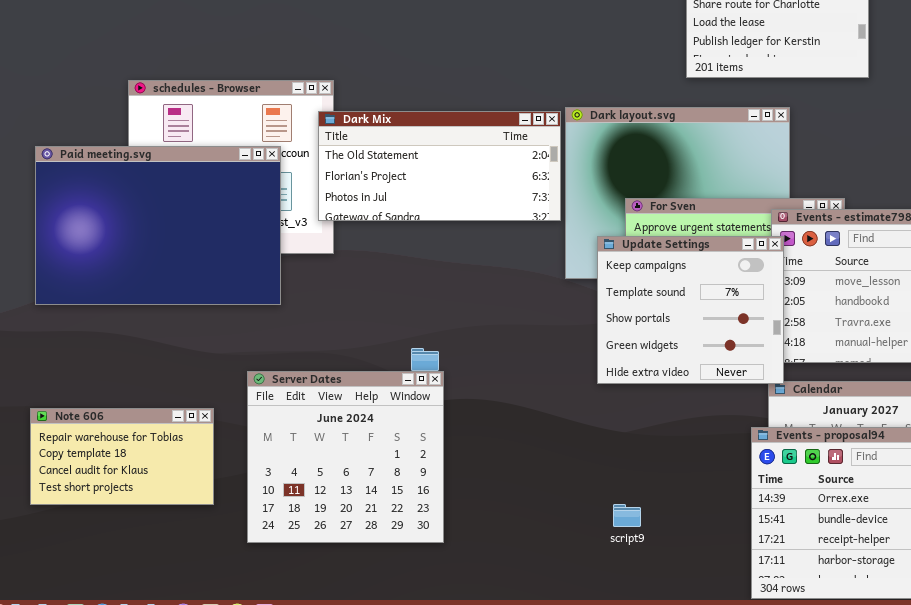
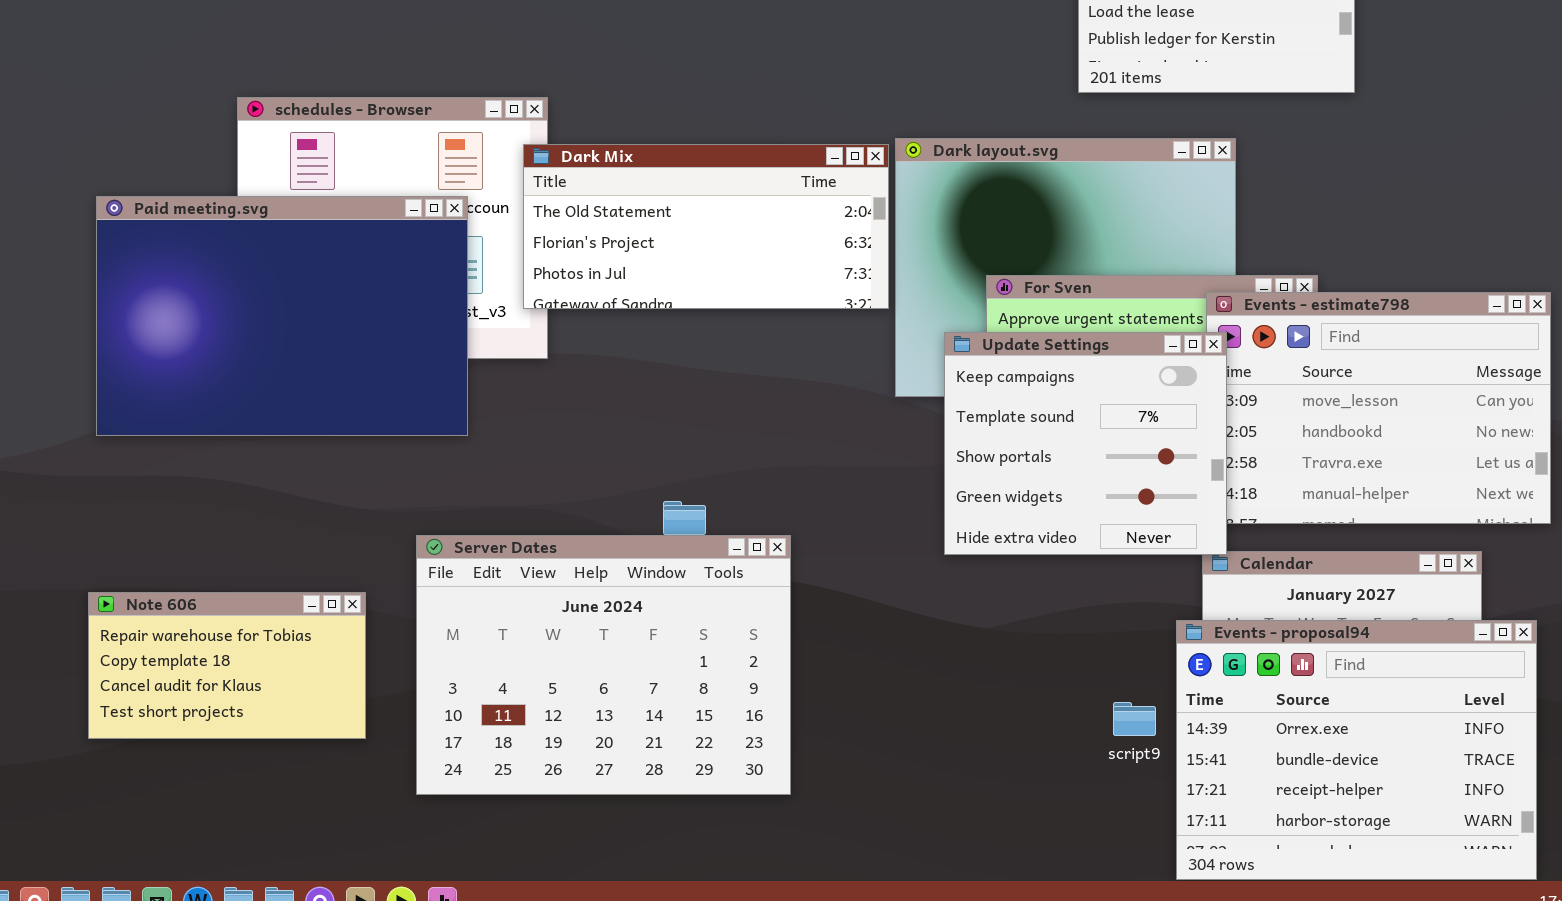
Server Dates: [247,371,444,543] -> [416,535,791,795], resized
script9: [613,504,641,527] -> [1113,702,1156,736], moved

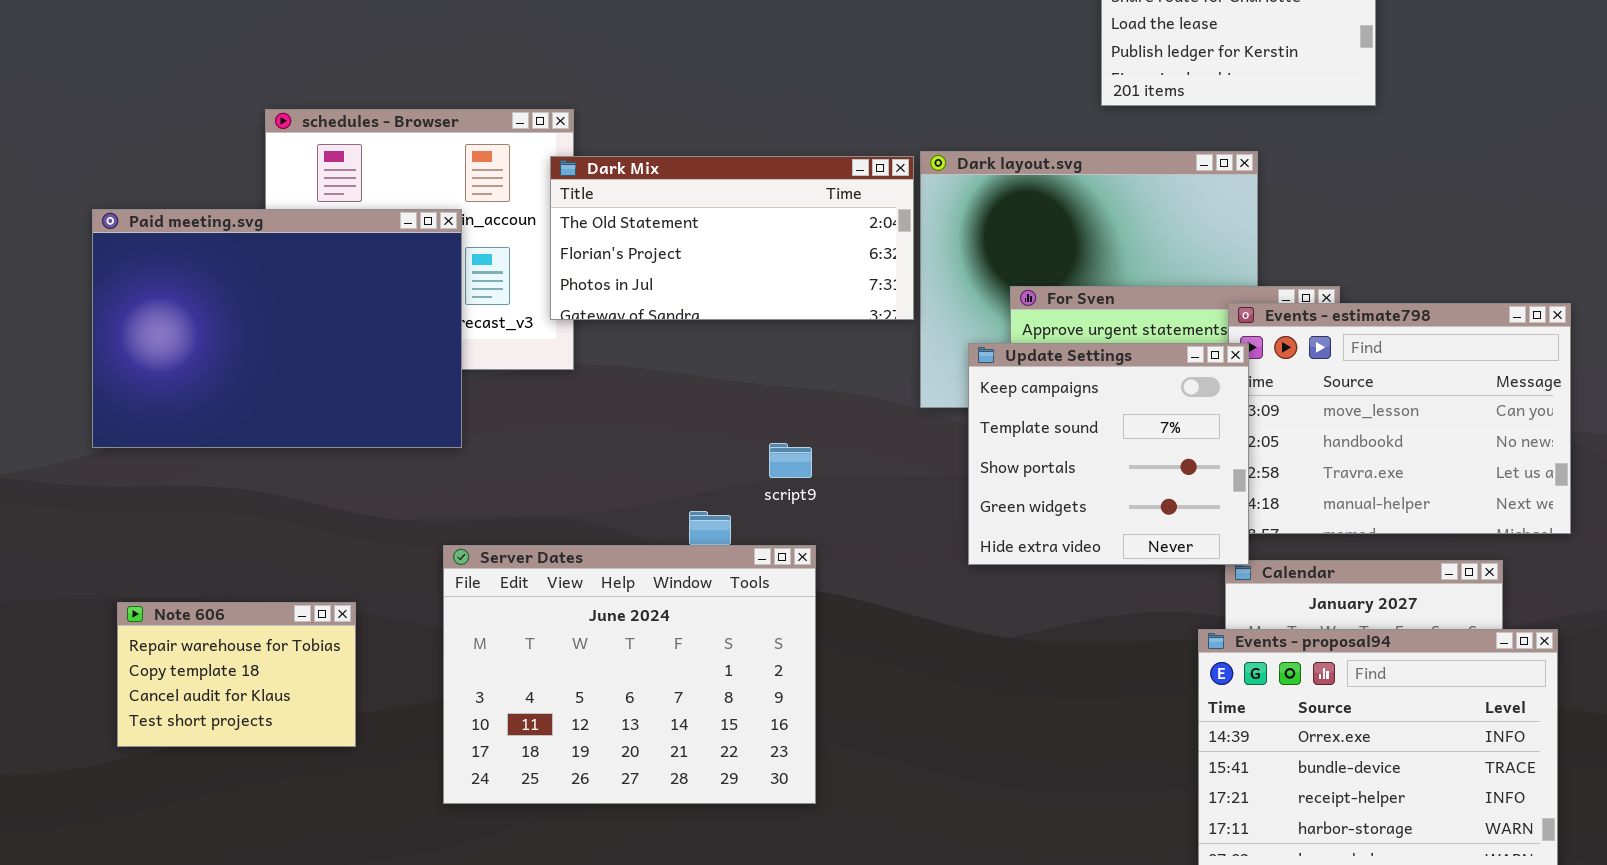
Paid meeting.svg: [96,196,468,436] -> [92,209,462,448], moved
Note 606: [88,592,366,739] -> [117,602,356,747], resized
script9: [1113,702,1156,736] -> [769,443,812,478], moved

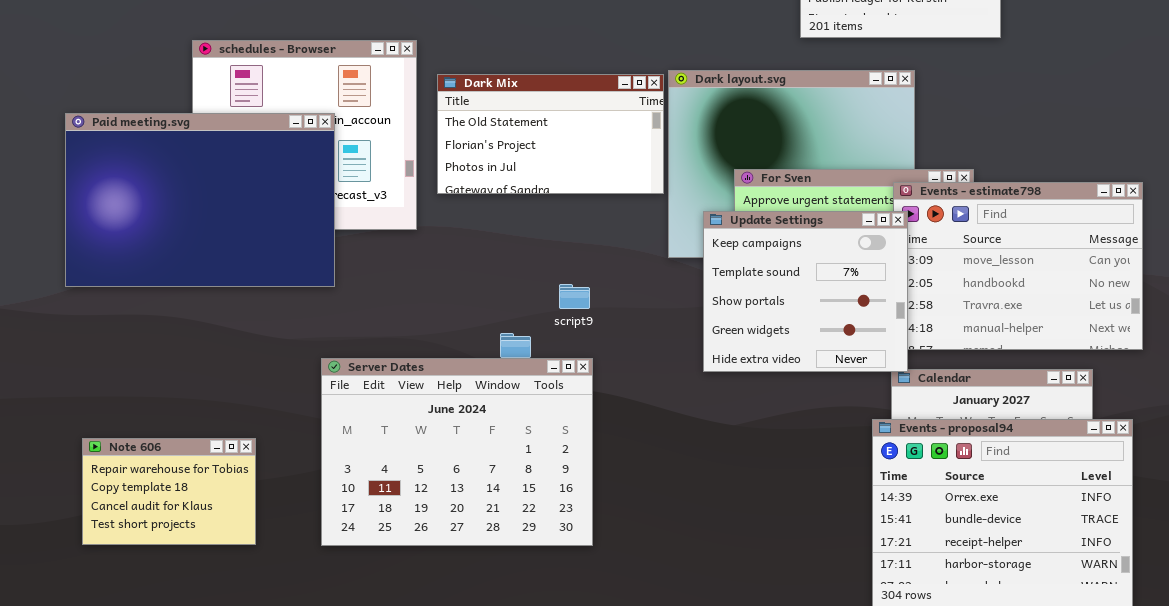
Dark Mix: [550,156,914,320] -> [437,74,664,194], resized
Note 606: [117,602,356,747] -> [82,438,256,545], moved

